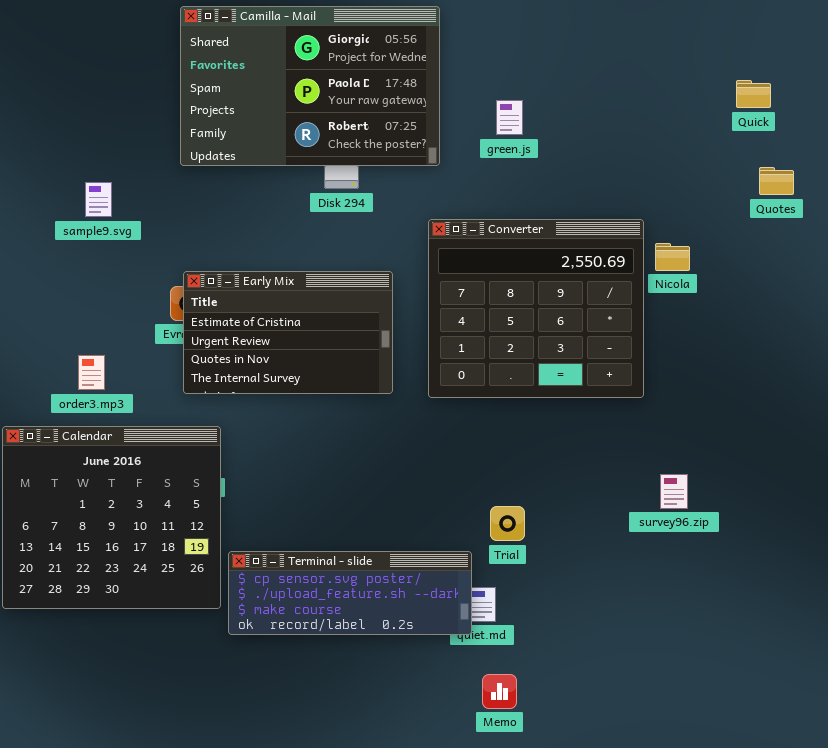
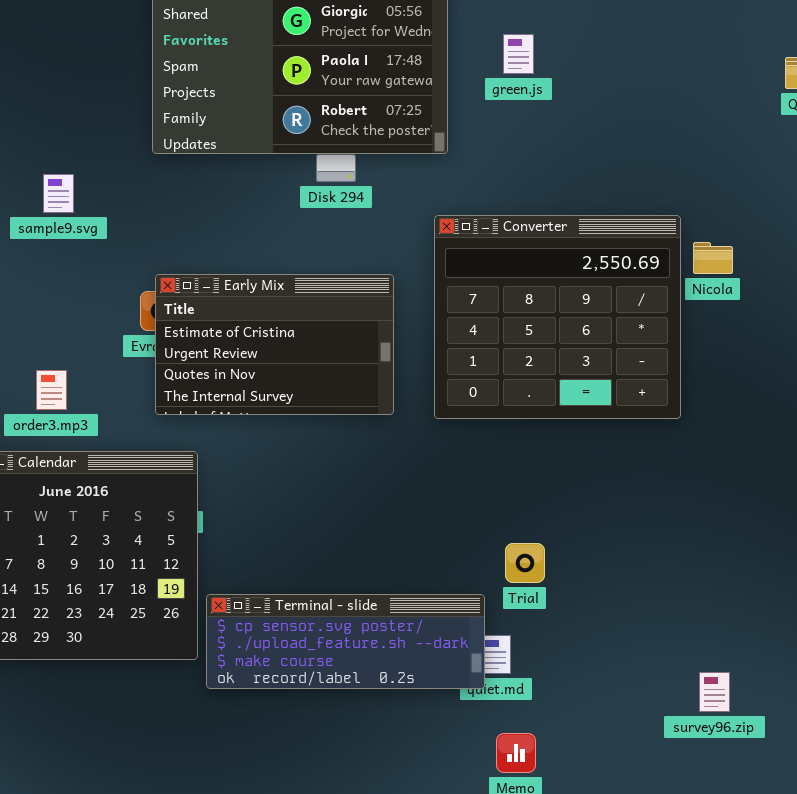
green.js: [496,100,523,135] -> [503,34,534,74], moved
survey96.zip: [660,474,688,509] -> [699,672,730,712], moved

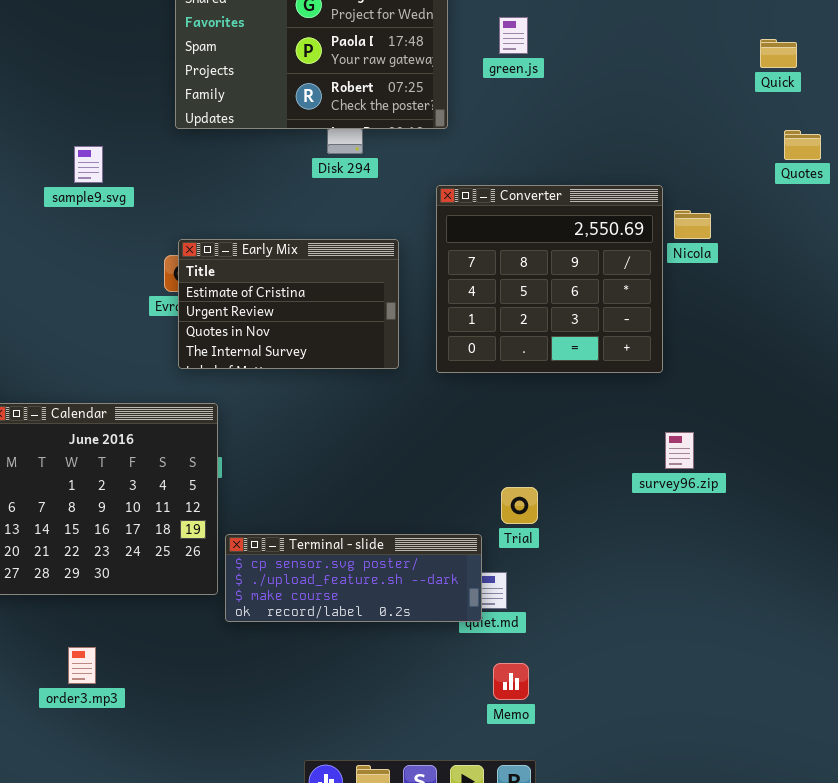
order3.mp3: [36,370,67,410] -> [68,647,96,684], moved
survey96.zip: [699,672,730,712] -> [665,432,694,469], moved

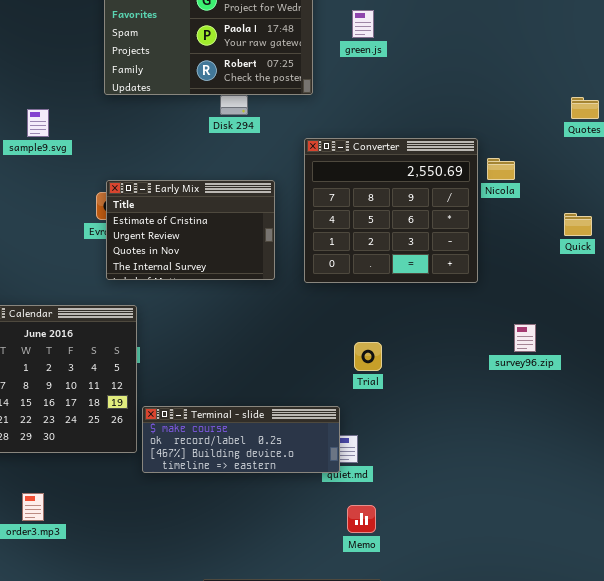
Quick: [760,39,797,68] -> [564,213,592,236], moved
survey96.zip: [665,432,694,469] -> [514,324,536,352], moved
Trial: [501,487,538,524] -> [354,342,382,371], moved
Terminal - slide: [225,534,482,622] -> [142,406,340,473], scrolled down 2 rows

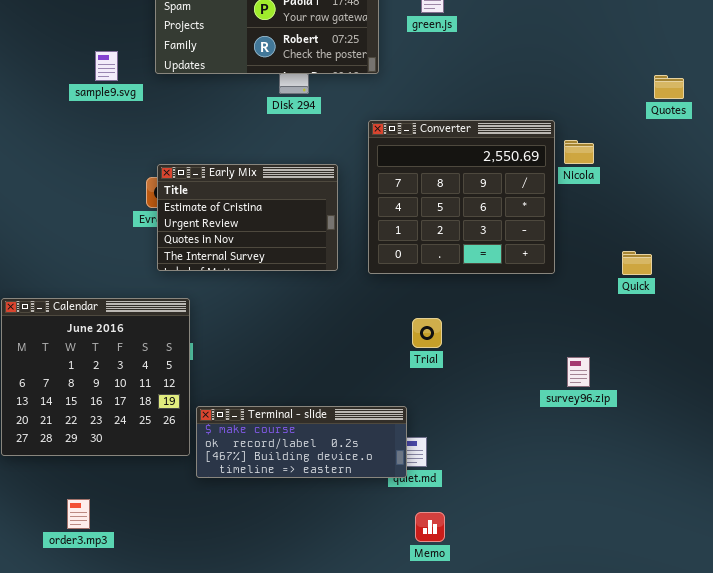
sample9.svg: [27,109,49,137] -> [95,51,118,81], moved
Quick: [564,213,592,236] -> [622,251,652,275], moved
survey96.zip: [514,324,536,352] -> [567,357,590,387], moved
Trial: [354,342,382,371] -> [412,318,442,348], moved

